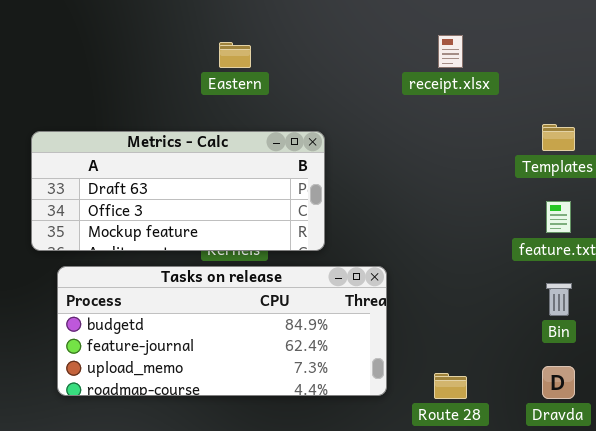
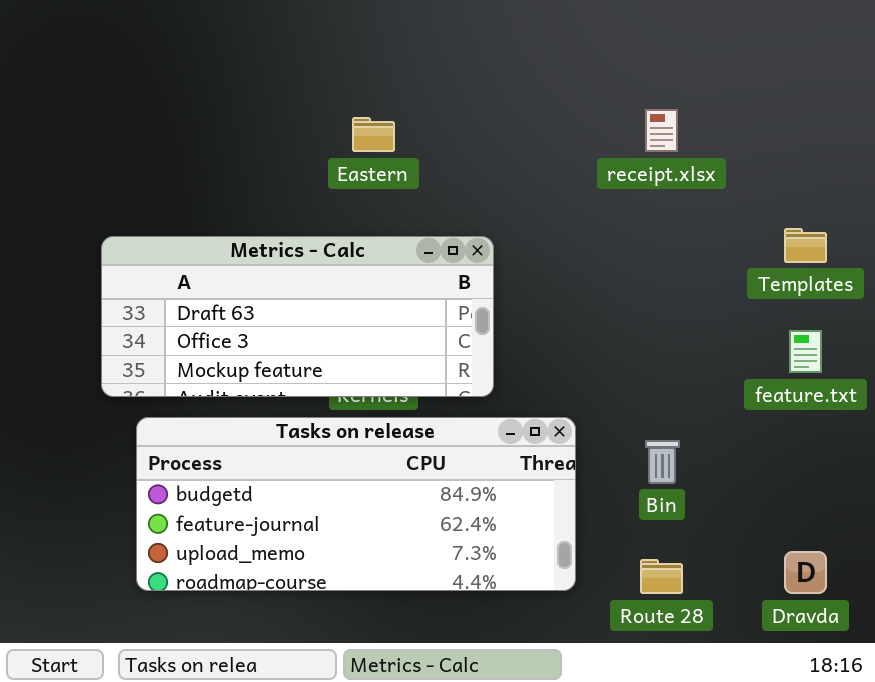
Bin: [546,283,572,316] -> [645,440,680,484], moved

